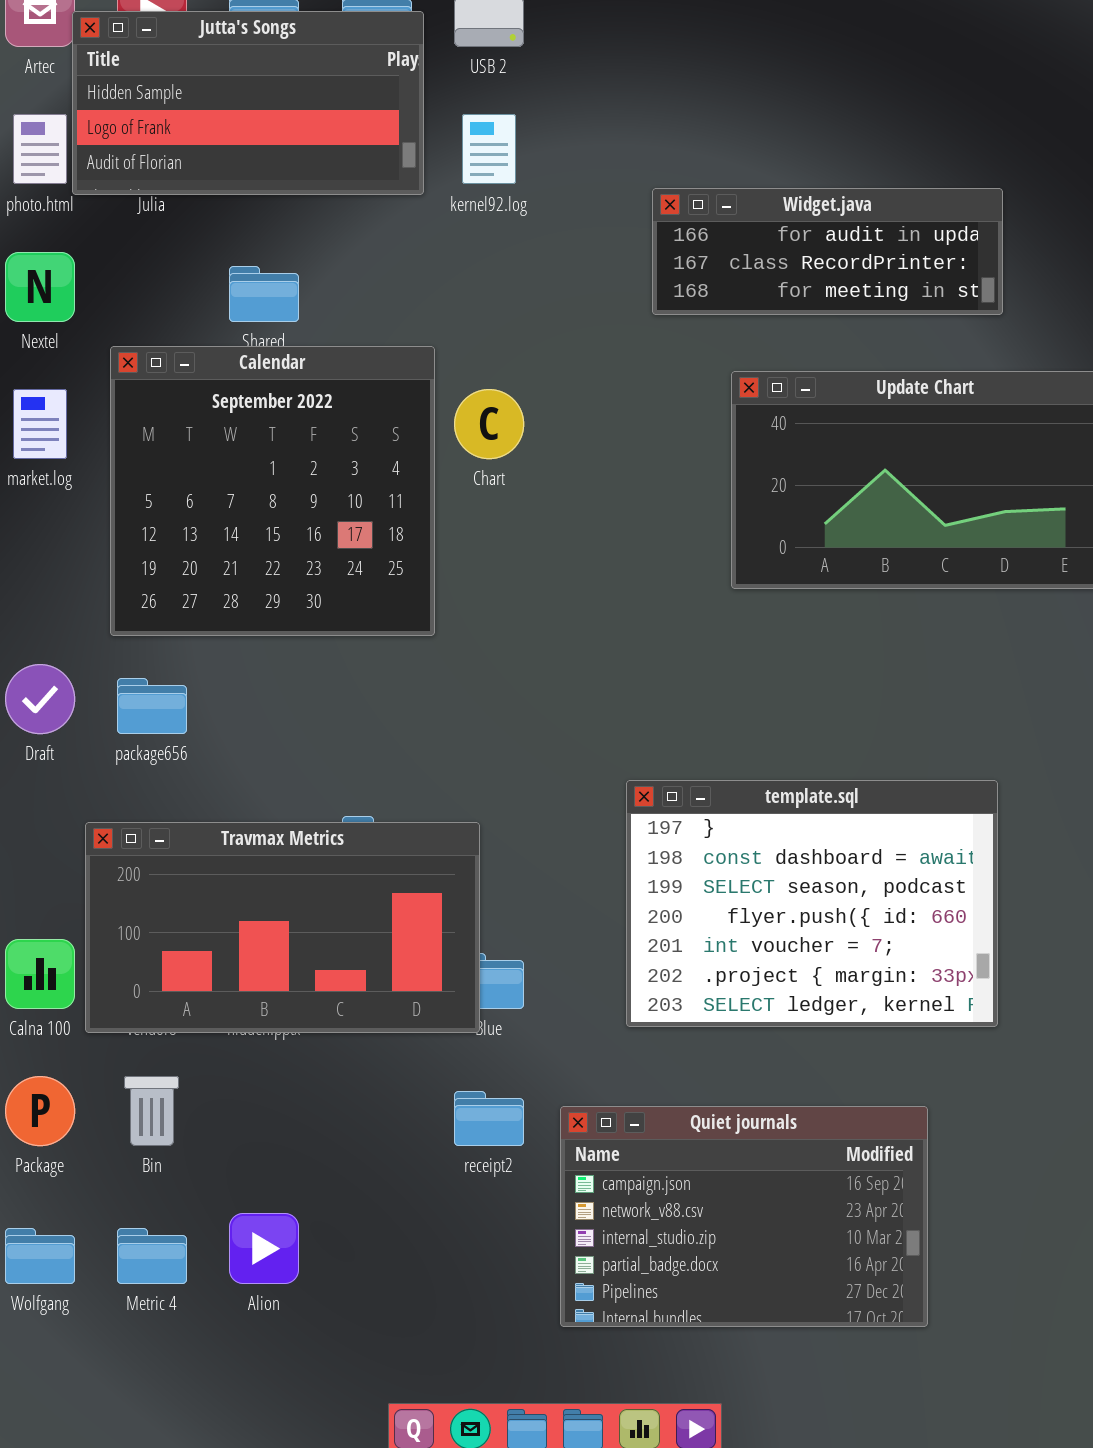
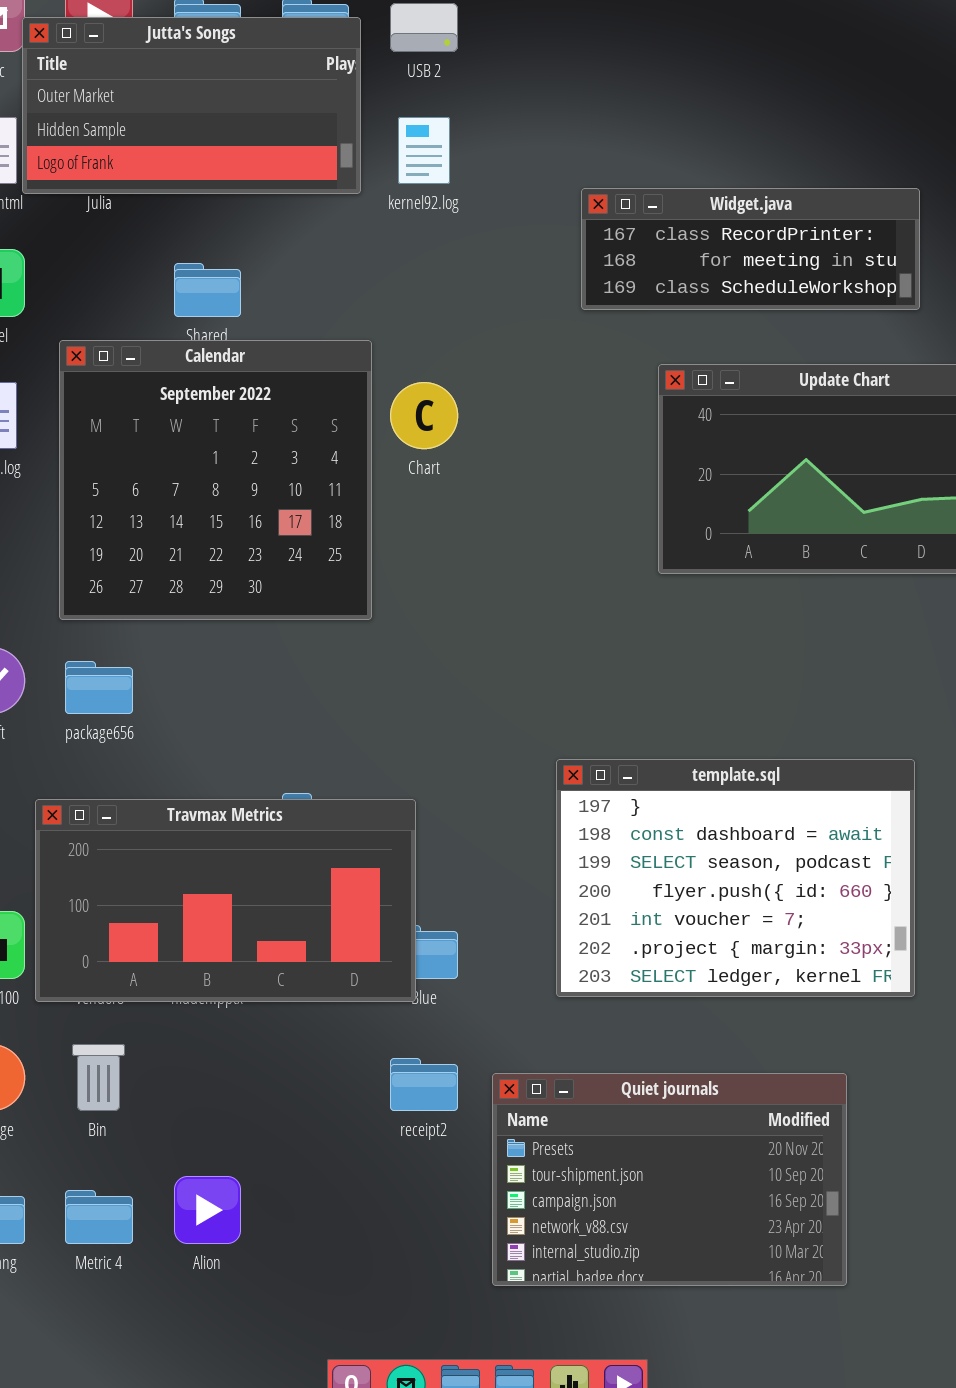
Jutta's Songs: [72,11,424,195] -> [22,17,361,194], scrolled up 1 row
Widget.java: [652,188,1003,315] -> [581,188,920,310], scrolled down 1 row
Quiet journals: [560,1106,928,1327] -> [492,1073,847,1286], scrolled up 2 rows

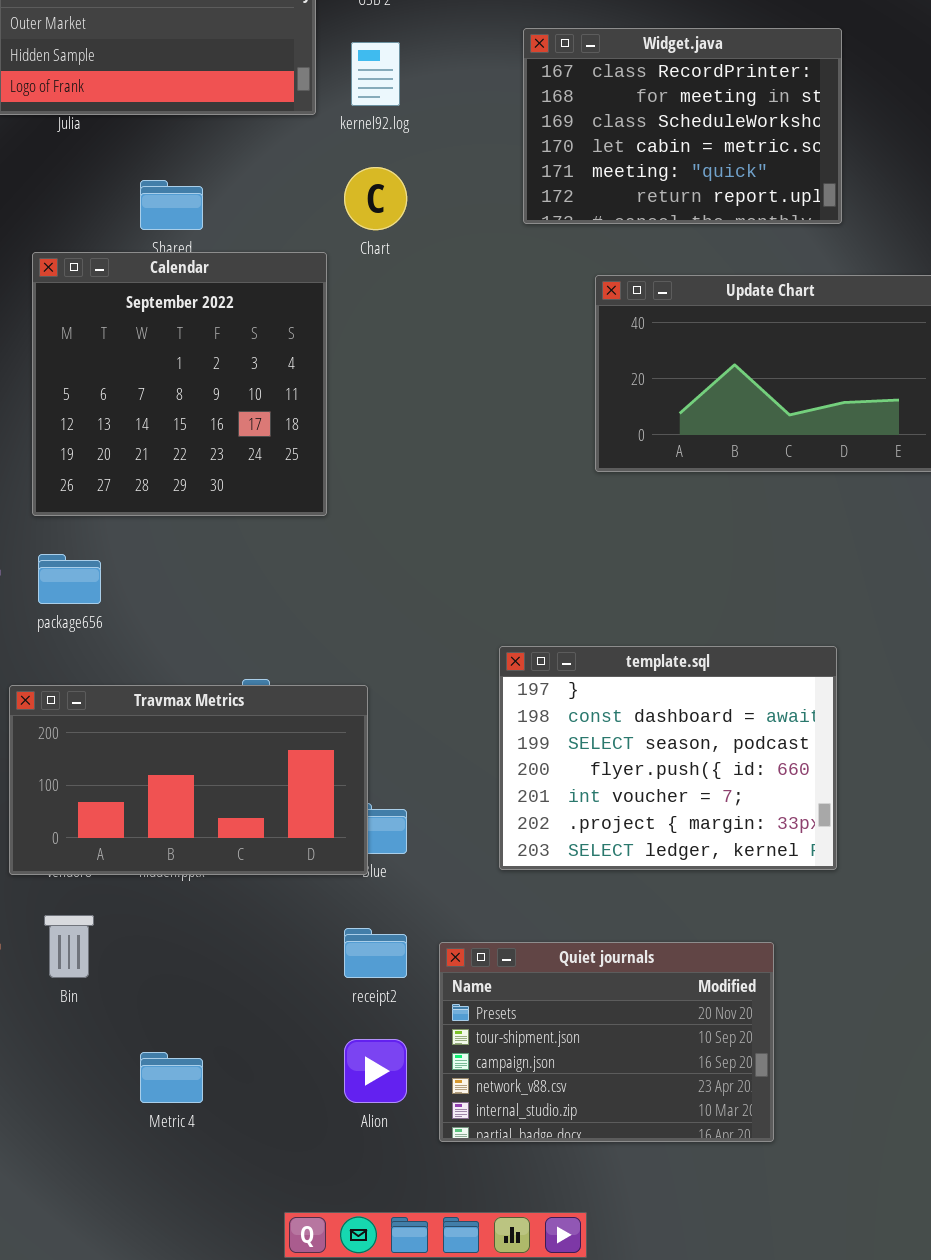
Widget.java: [581,188,920,310] -> [523,28,842,224], resized
Chart: [390,382,458,449] -> [344,167,407,230], moved
Alion: [174,1176,241,1244] -> [344,1039,407,1103], moved
Metric 4: [65,1190,133,1244] -> [140,1052,203,1103], moved

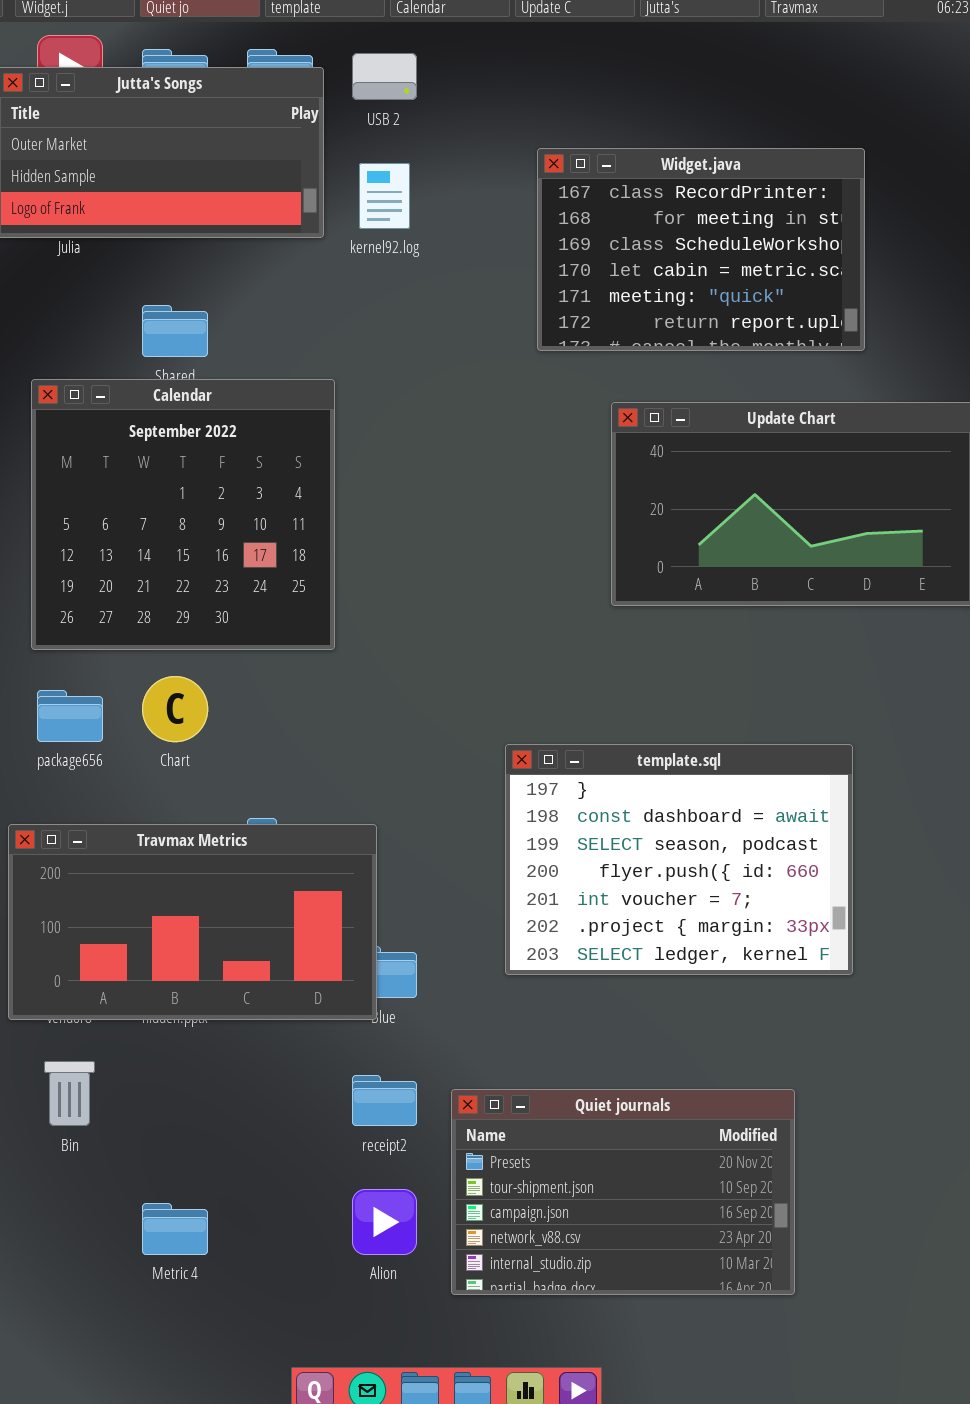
Chart: [344,167,407,230] -> [142,676,208,742], moved
template.sql: [499,646,837,870] -> [505,744,853,975], moved

